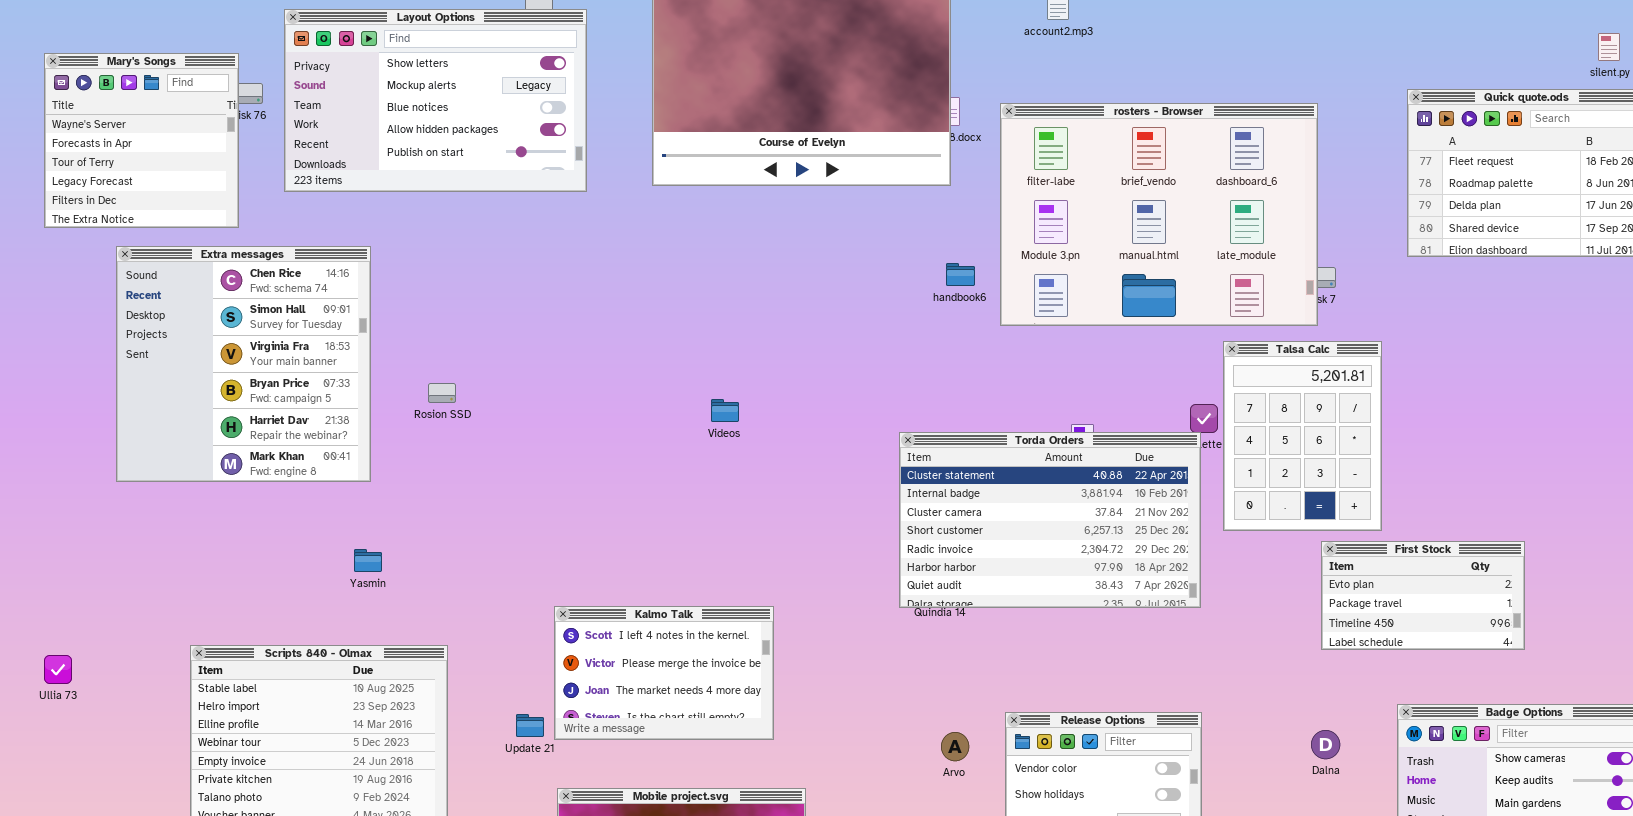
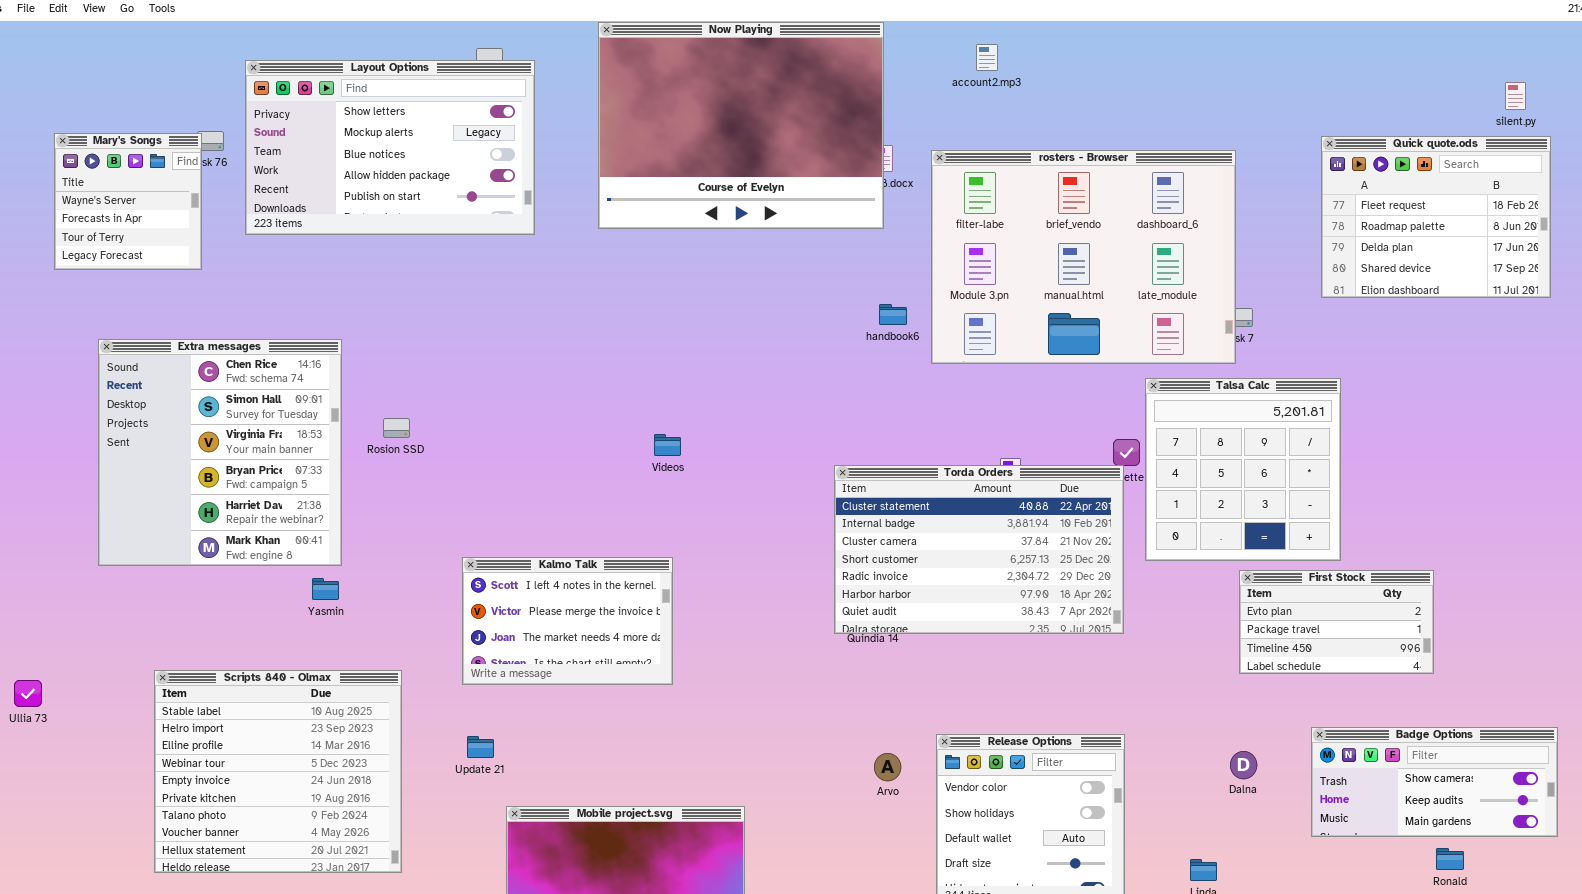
Mary's Songs: [44,53,239,228] -> [54,133,202,270], resized
Extra messages: [116,246,371,482] -> [98,339,342,566], moved
Talsa Calc: [1223,341,1382,531] -> [1145,378,1341,561], resized
Kalmo Talk: [554,606,774,740] -> [462,557,673,685], moved

